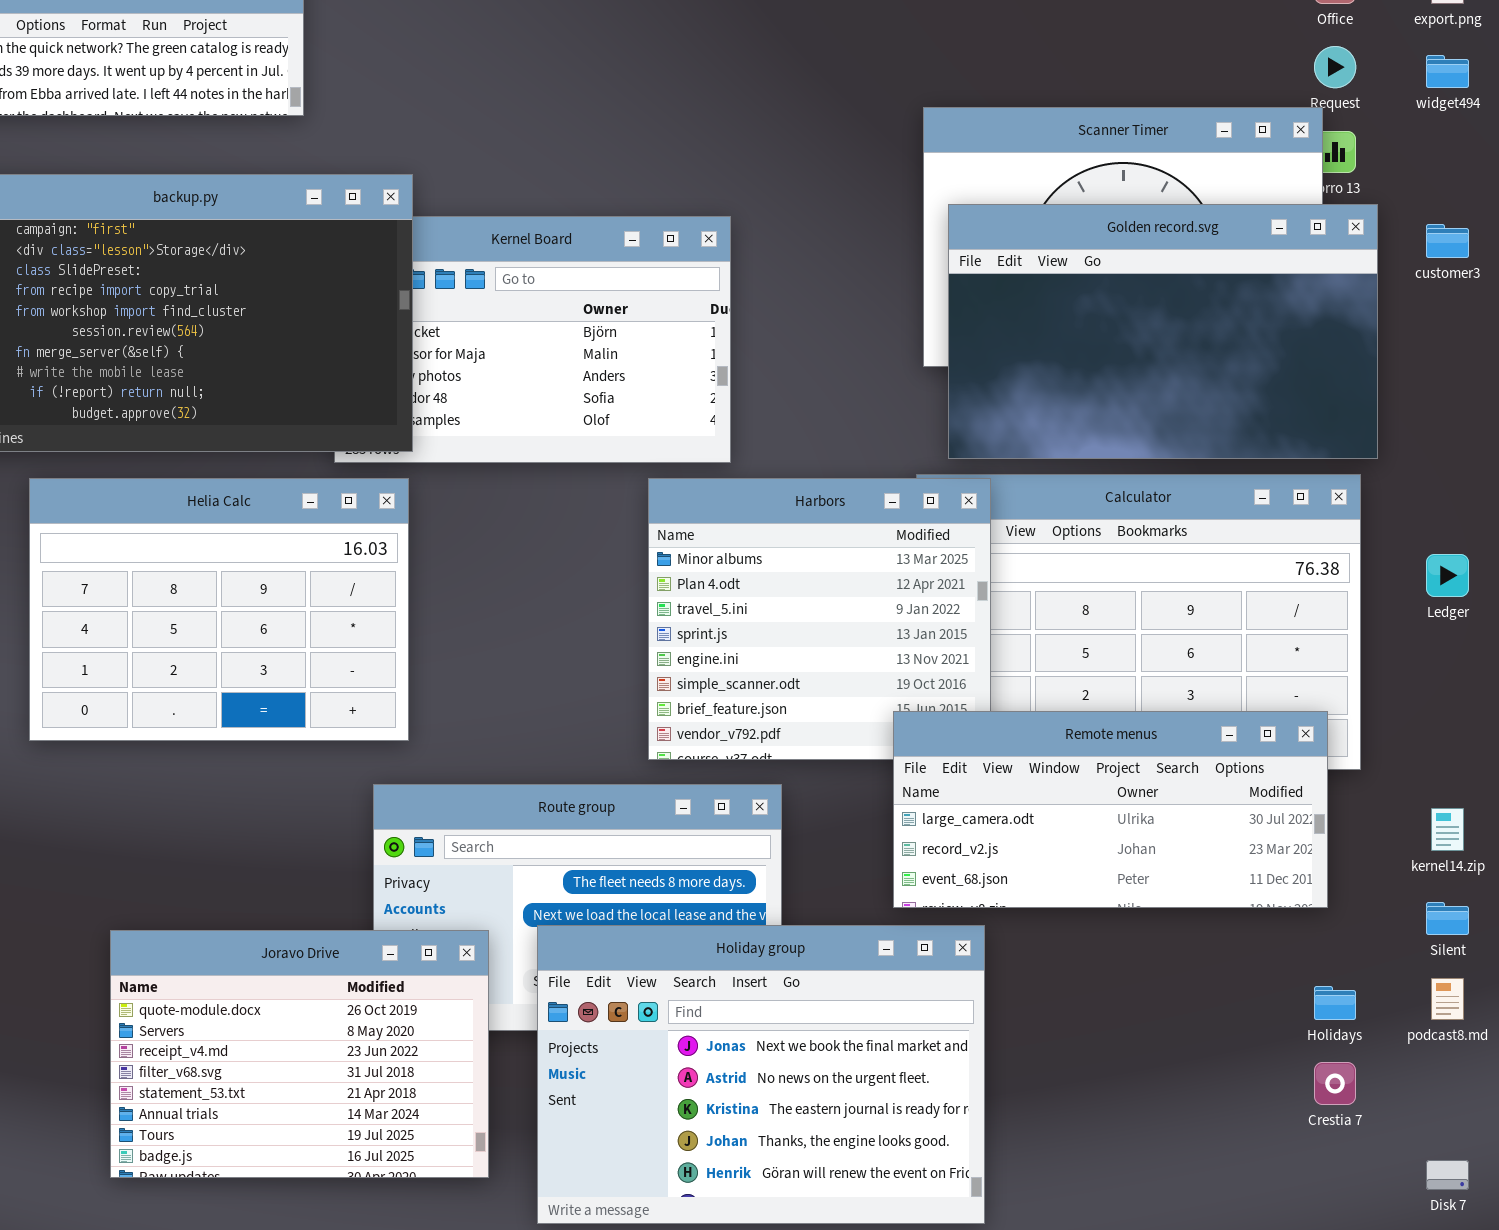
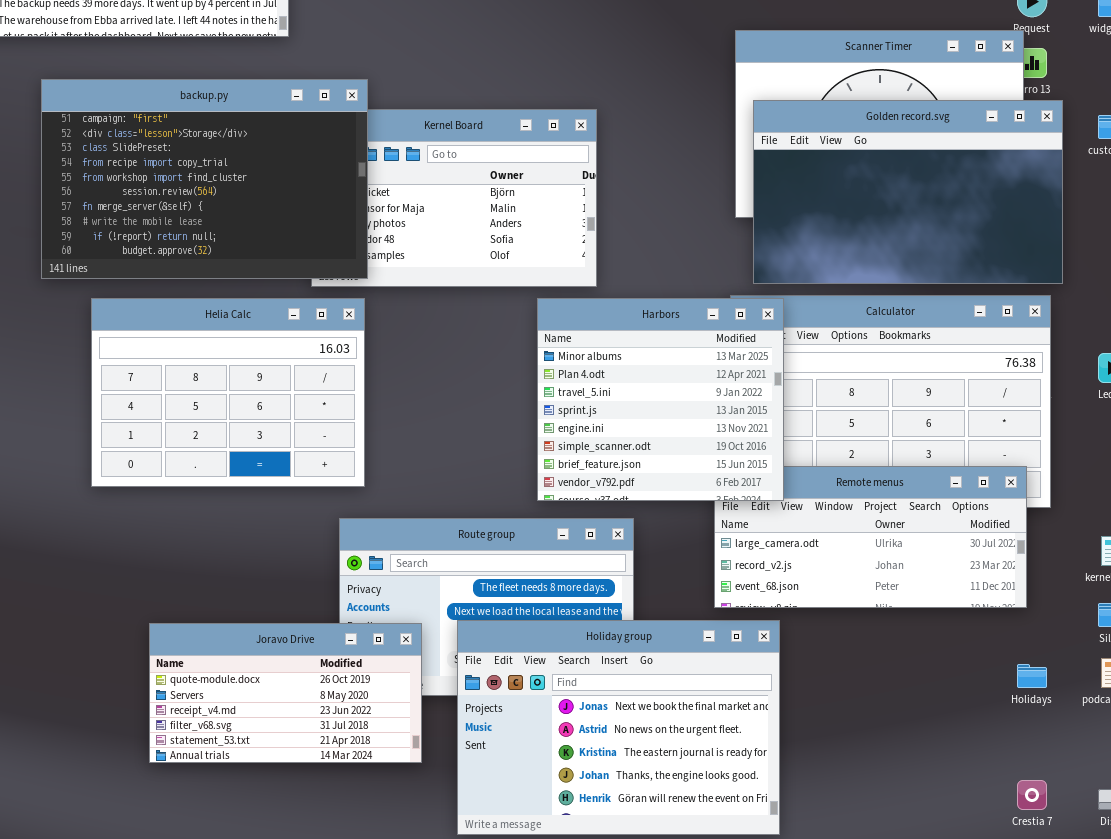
Harbors: [648,478,991,760] -> [537,298,784,501], raised
Joravo Drive: [110,930,489,1178] -> [149,623,422,763], resized
Crestia 7: [1314,1062,1356,1105] -> [1017,780,1047,810], moved

